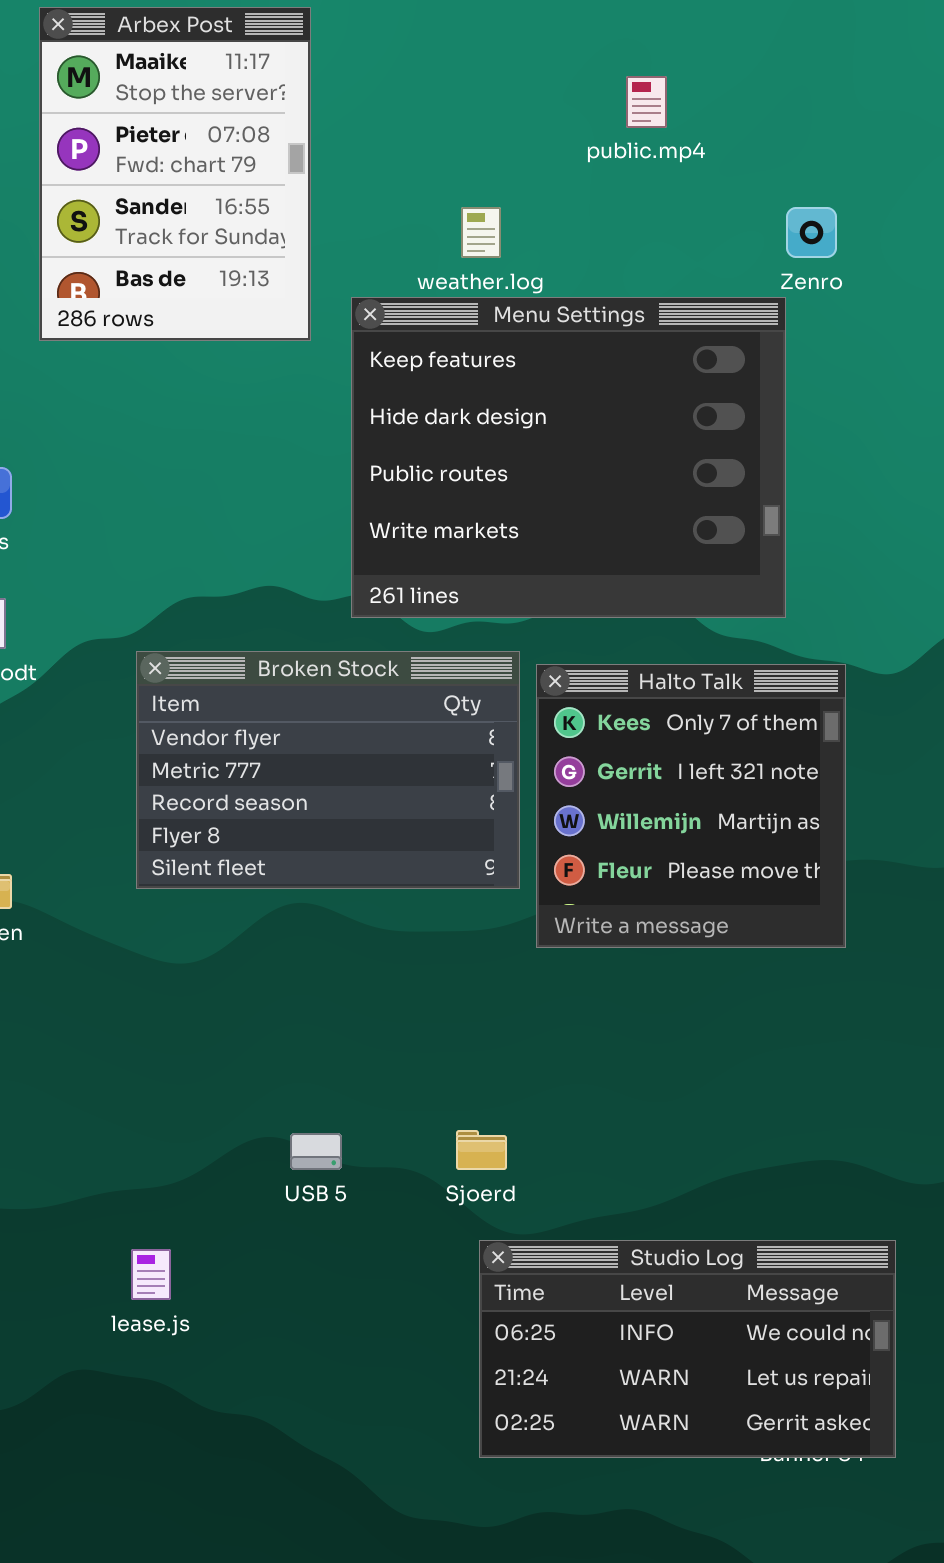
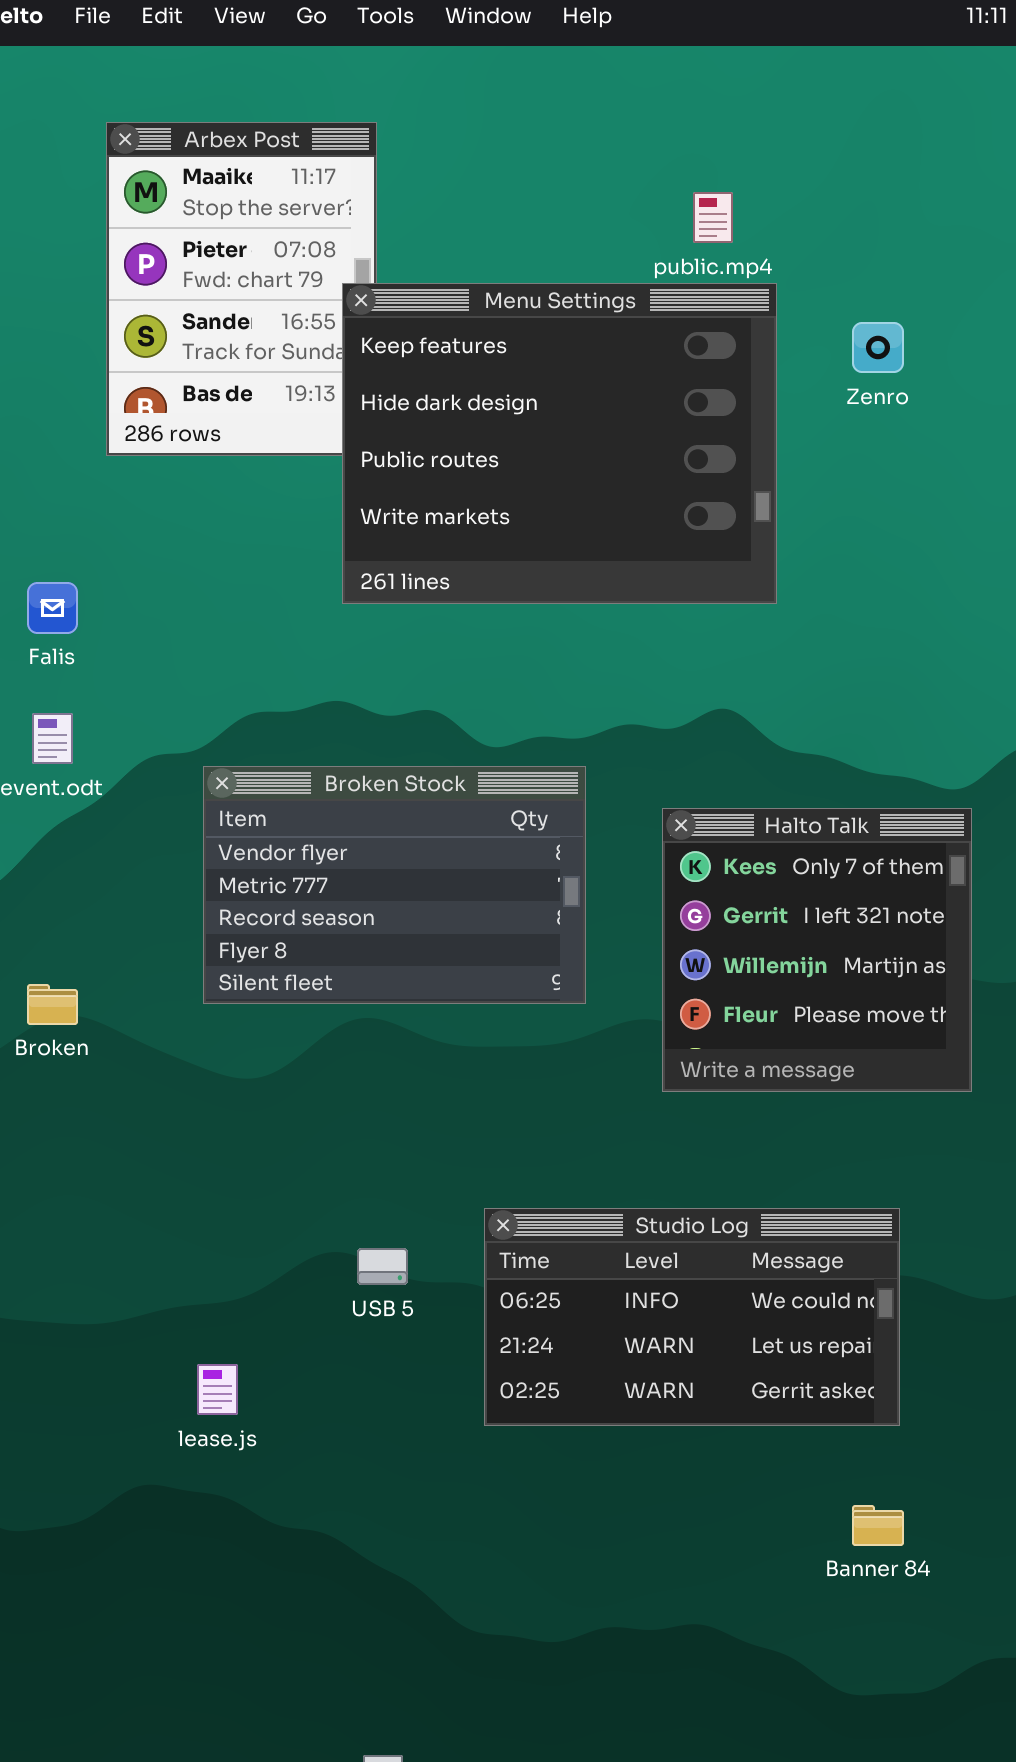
Menu Settings: [351,297,786,618] -> [342,283,777,604], moved
Halto Talk: [536,664,846,948] -> [662,808,972,1092], moved
Studio Log: [479,1240,896,1458] -> [484,1208,900,1426], moved

